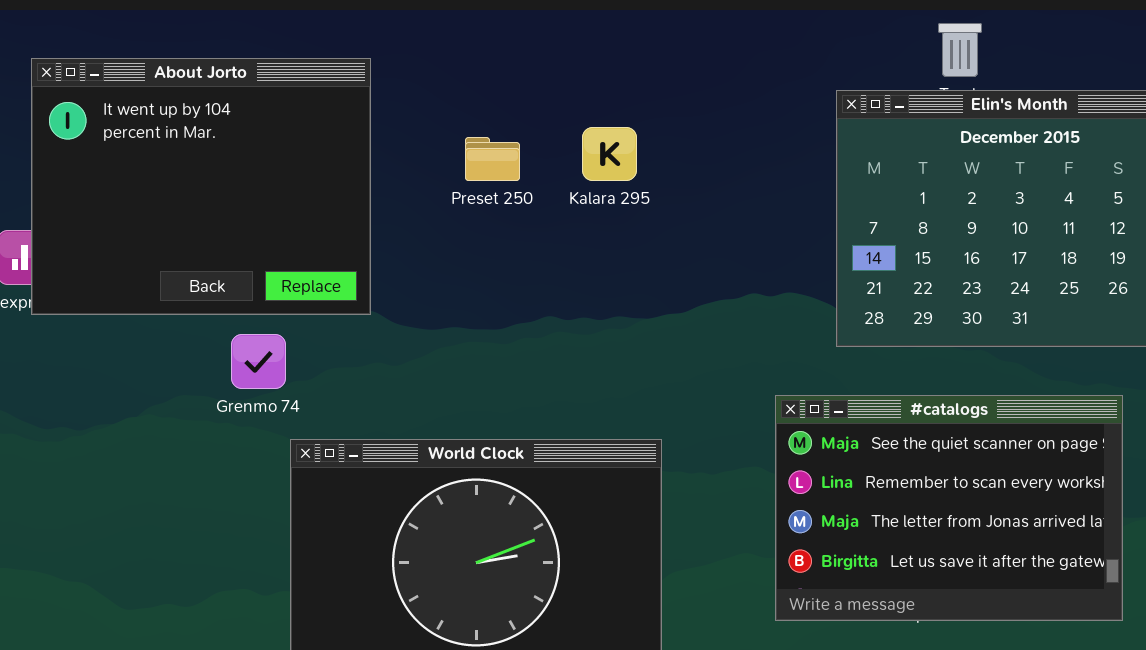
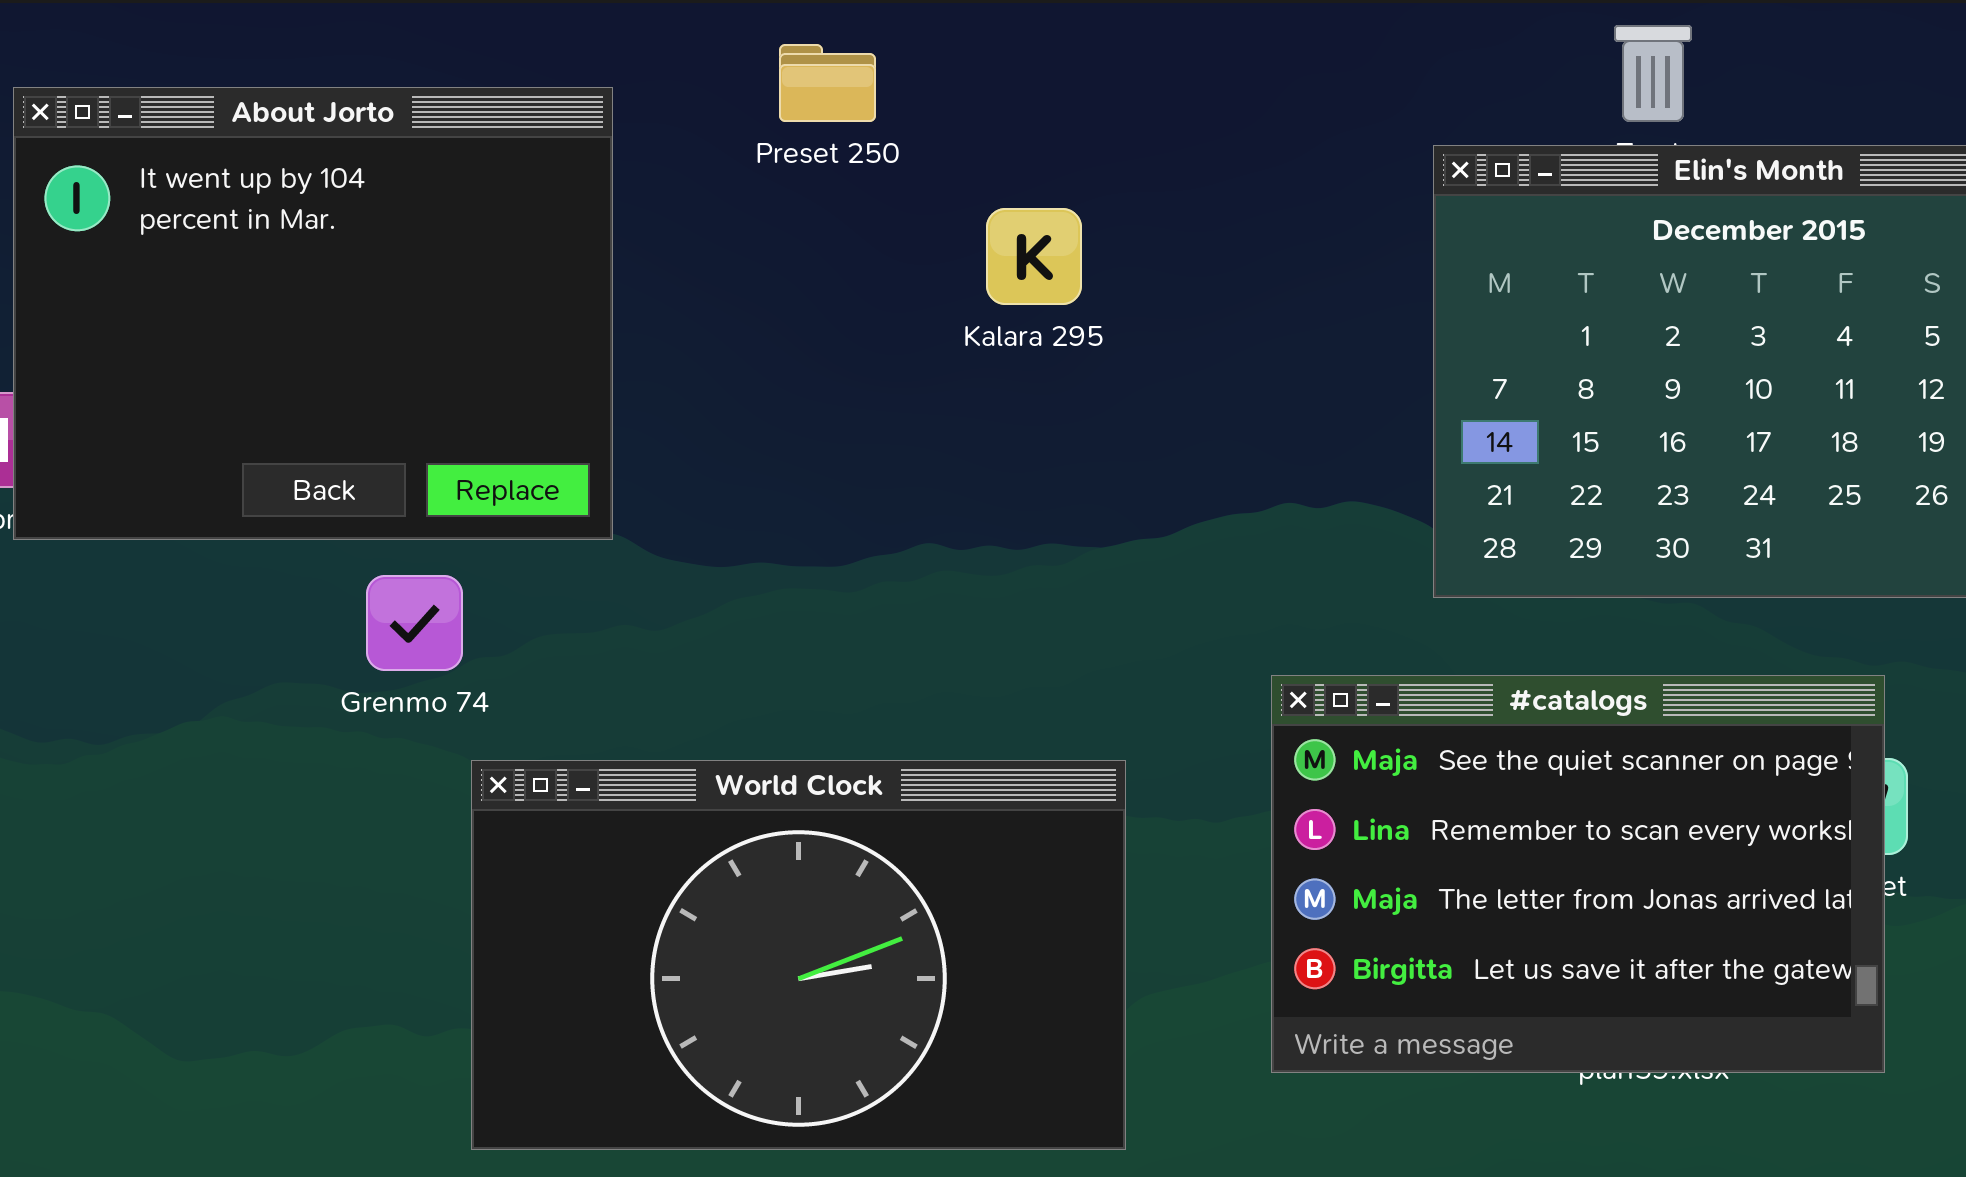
Preset 250: [465,137,520,181] -> [779,44,876,122], moved
#catalogs: [775,395,1123,621] -> [1271,675,1885,1073], moved

